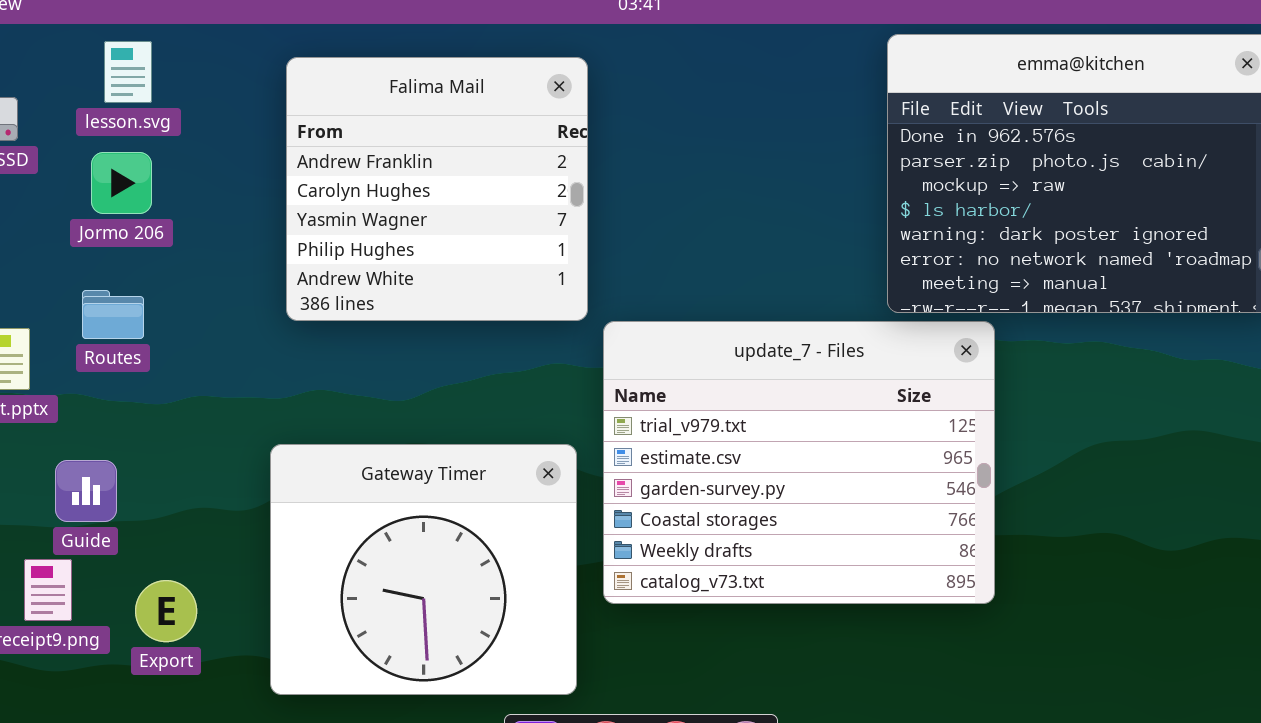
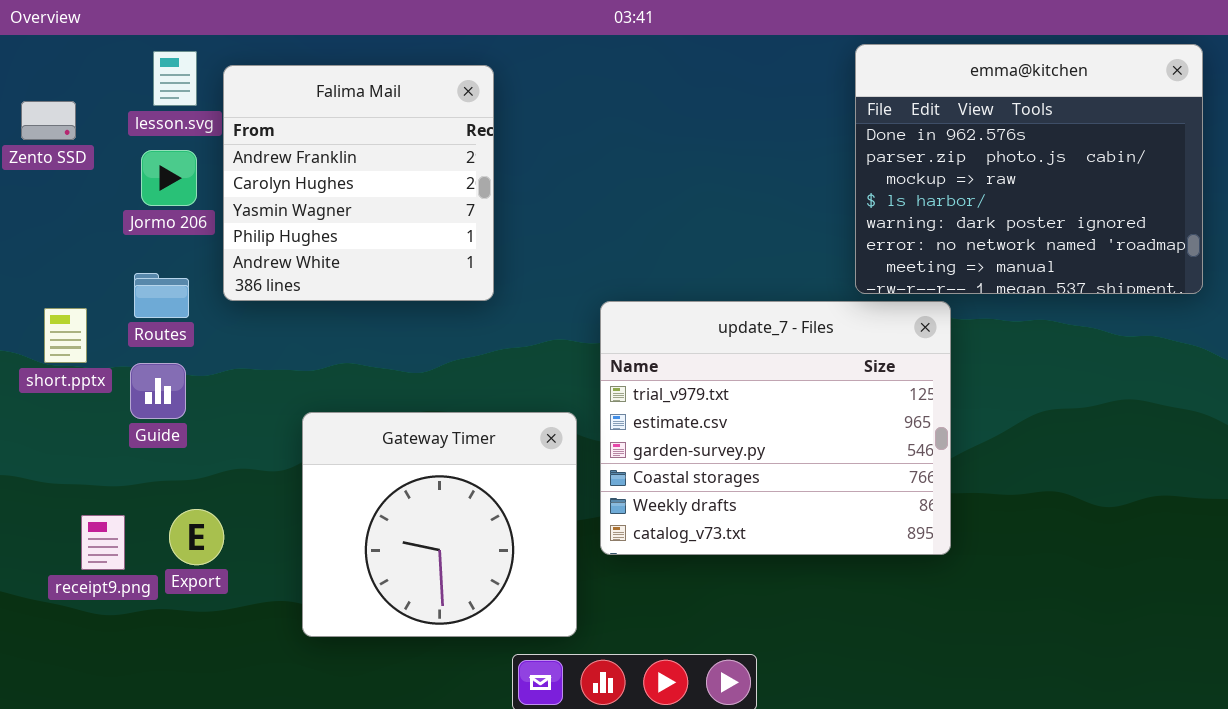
Falima Mail: [286,57,588,321] -> [223,65,494,301], moved
Guide: [55,460,117,522] -> [130,363,186,419], moved
Export: [135,580,197,642] -> [169,509,224,565], moved

